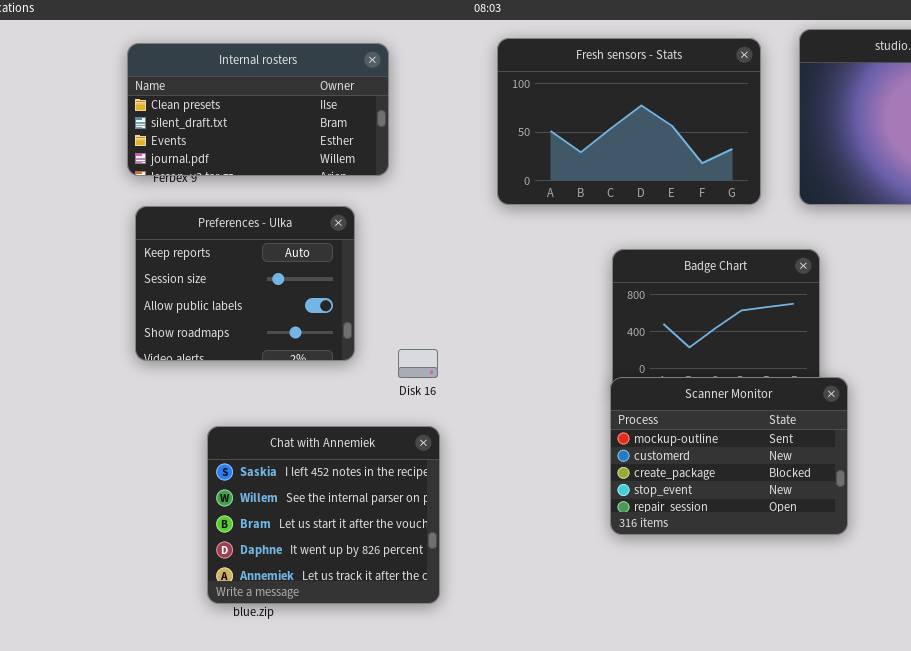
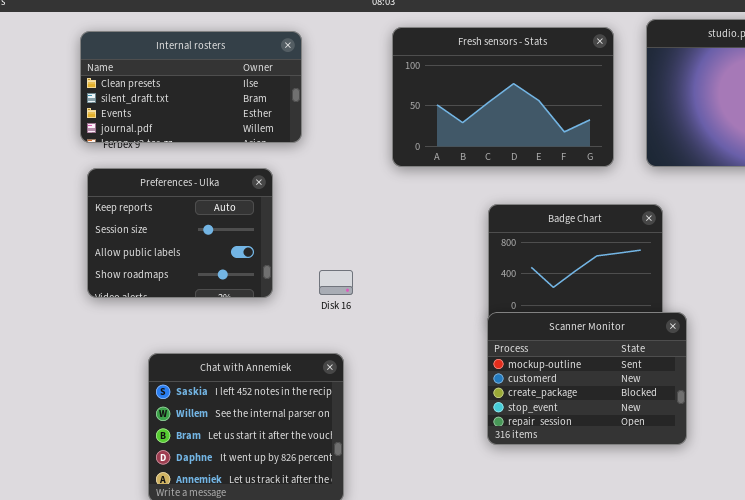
Disk 16: [398,349,438,378] -> [319,270,353,295], moved

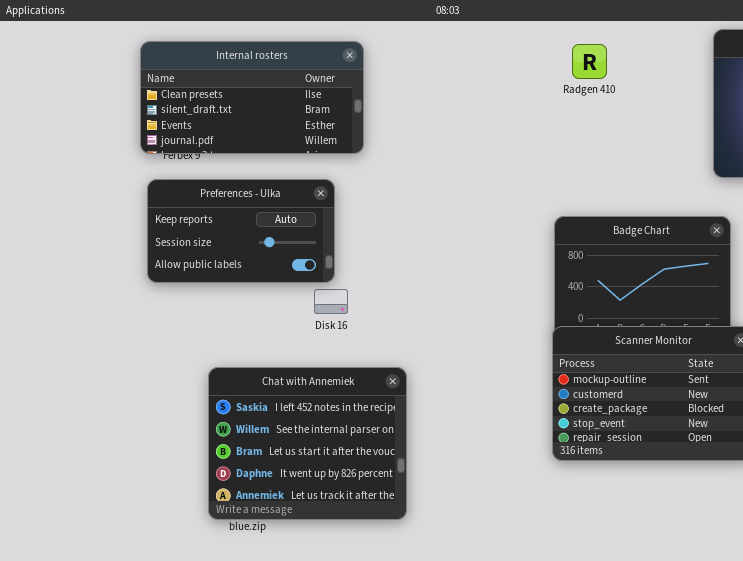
Fresh sensors - Stats: [392,27,614,167] -> none, closed
Preferences - Ulka: [87,168,273,298] -> [147,179,335,283], resized
Disk 16: [319,270,353,295] -> [314,289,348,314], moved

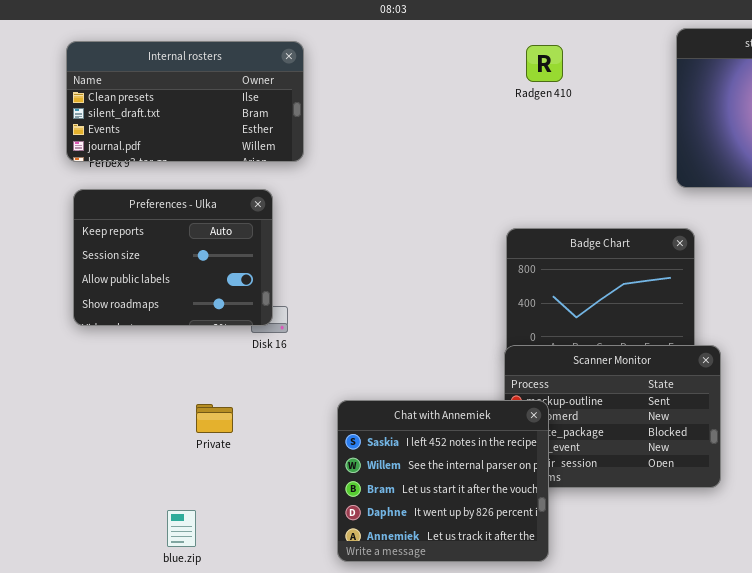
Preferences - Ulka: [147,179,335,283] -> [73,189,273,326], resized
Chat with Annemiek: [208,367,407,520] -> [337,400,549,562], moved

